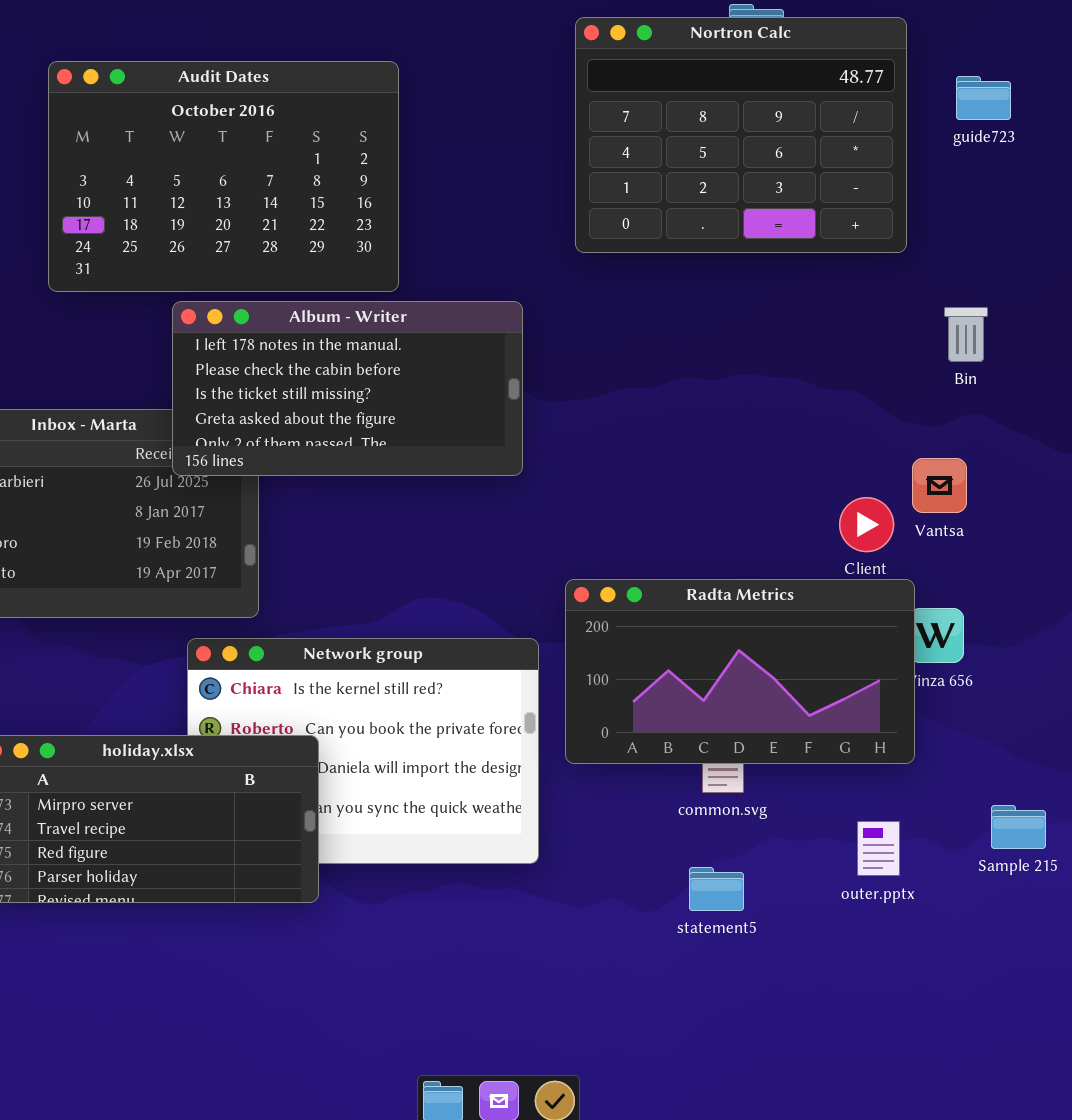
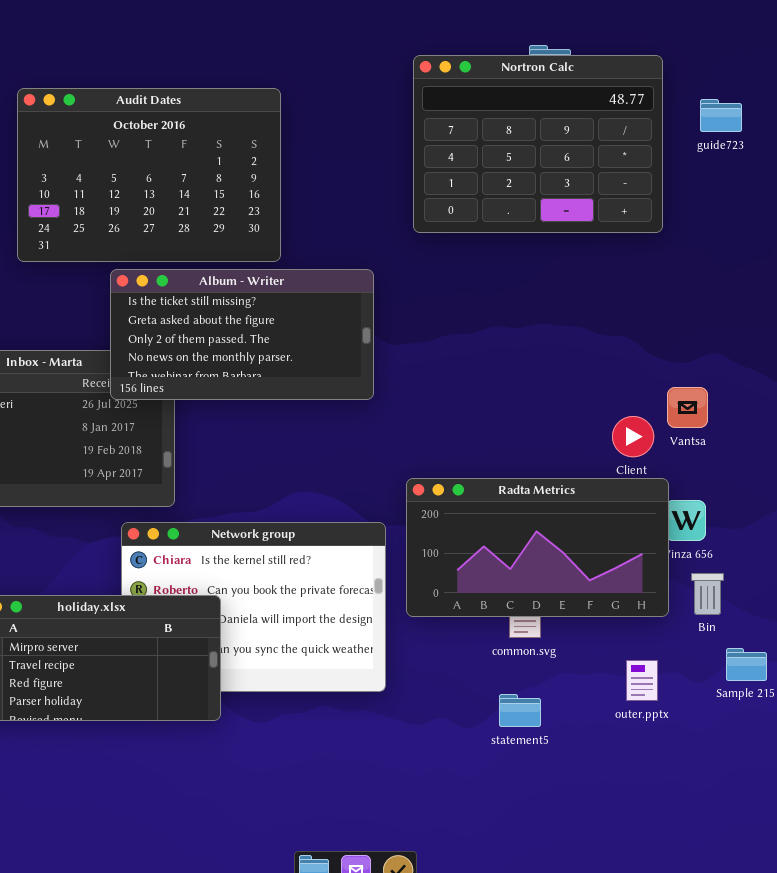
Album - Writer: [172,301,523,476] -> [110,269,374,400], scrolled down 2 rows
Bin: [944,307,988,362] -> [691,573,724,615], moved

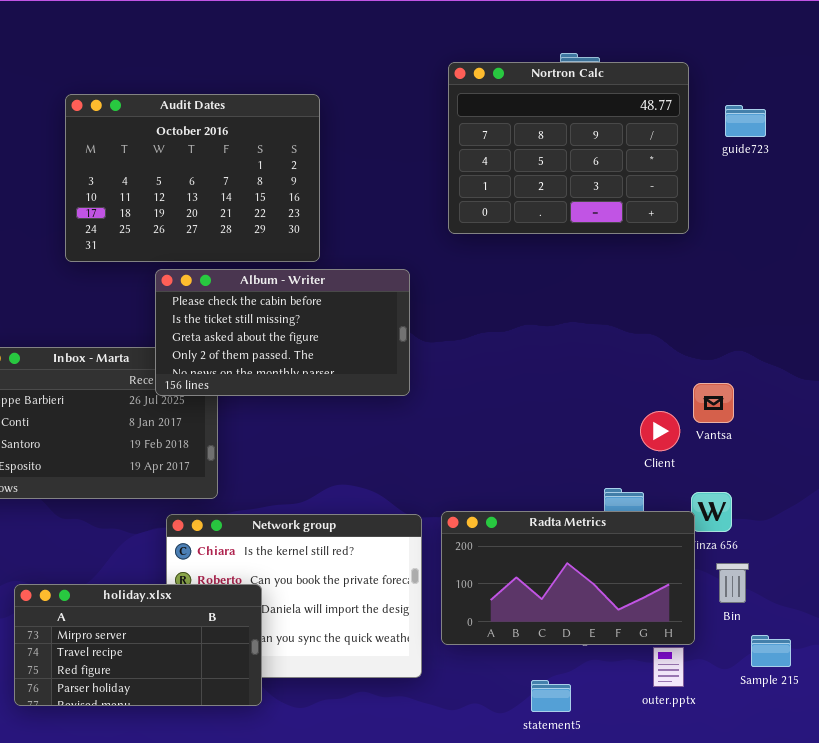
Album - Writer: [110,269,374,400] -> [155,269,410,396], scrolled up 1 row
Radta Metrics: [406,478,669,617] -> [441,511,695,645], moved

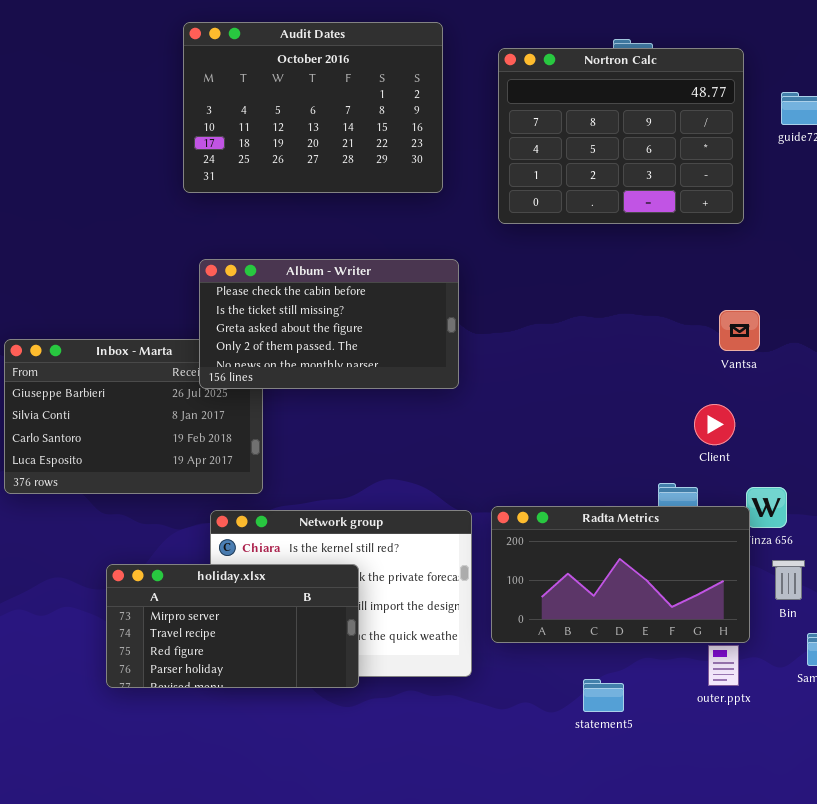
Audit Dates: [65,94,320,262] -> [183,22,443,193], moved
Vantsa: [693,383,734,423] -> [719,310,760,351], moved
holiday.xlsx: [14,584,262,706] -> [106,564,359,688], moved

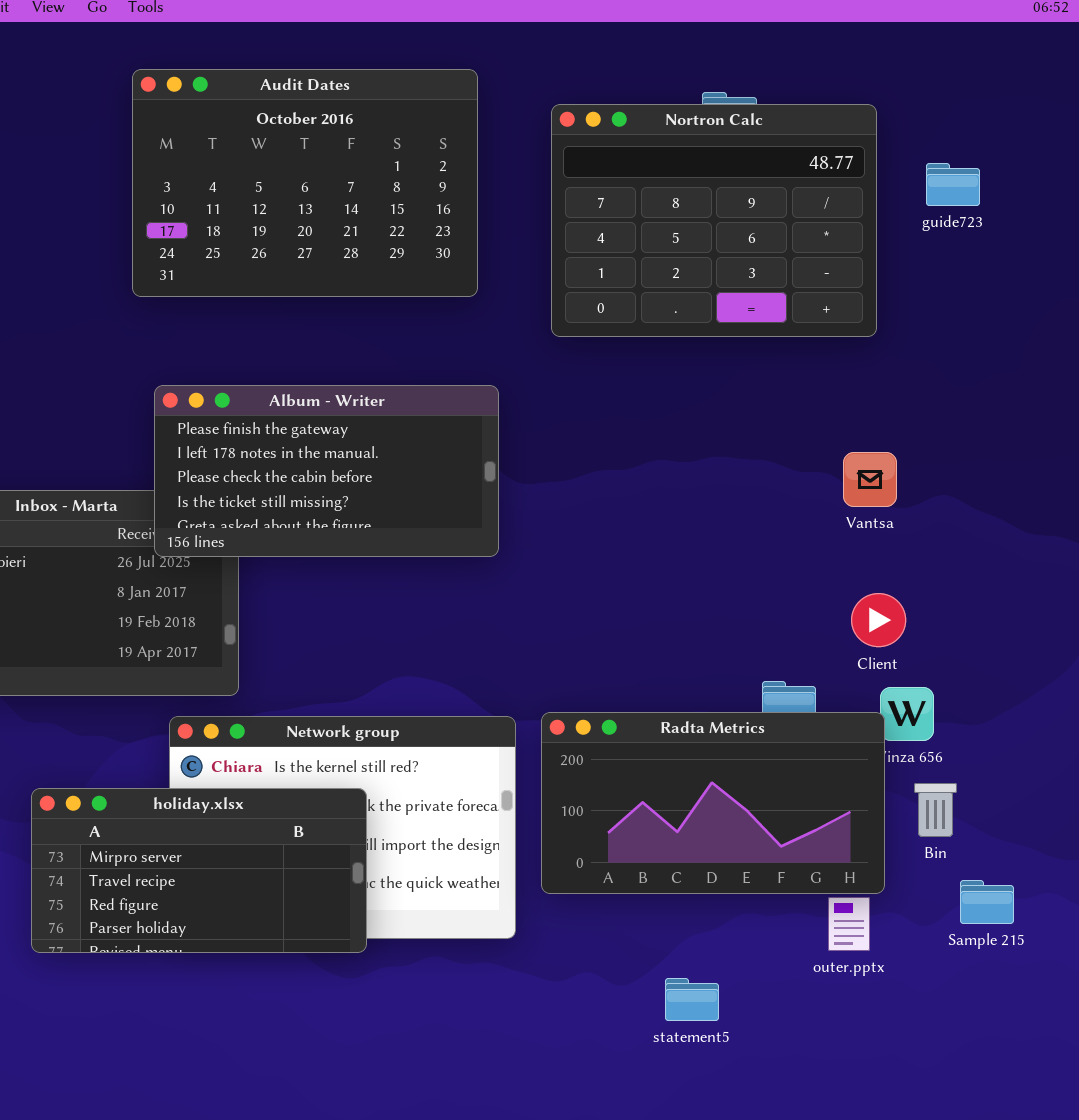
Album - Writer: [199,259,459,389] -> [154,385,499,557], scrolled up 2 rows
Client: [694,404,735,445] -> [851,593,906,647], moved
statement5: [583,679,624,712] -> [665,978,719,1021], moved

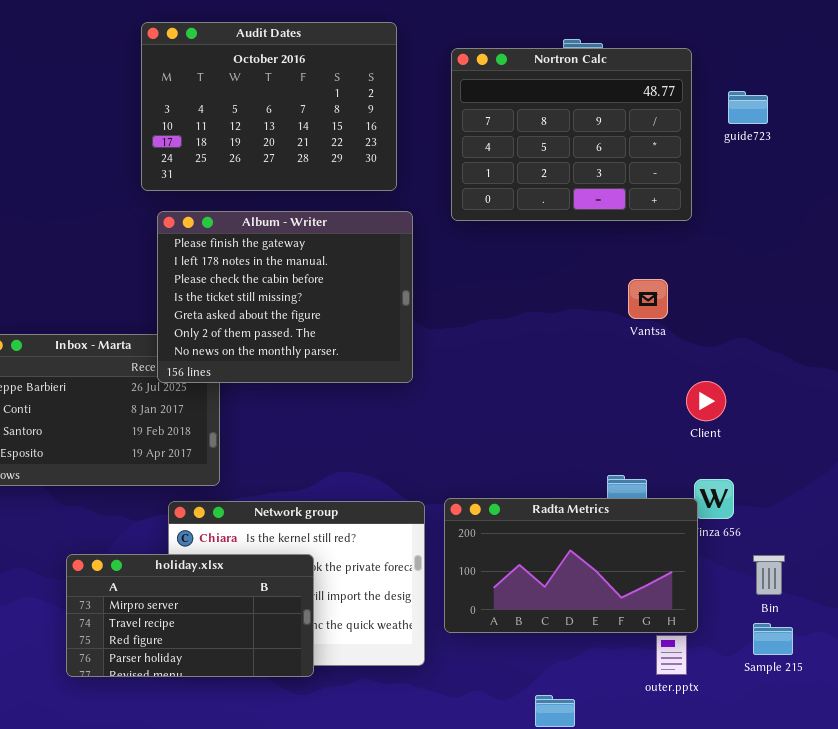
Album - Writer: [154,385,499,557] -> [157,211,413,383], resized
Vantsa: [843,452,897,507] -> [628,279,668,319], moved
Client: [851,593,906,647] -> [686,381,726,421], moved
Bin: [914,783,957,837] -> [753,555,785,595], moved

